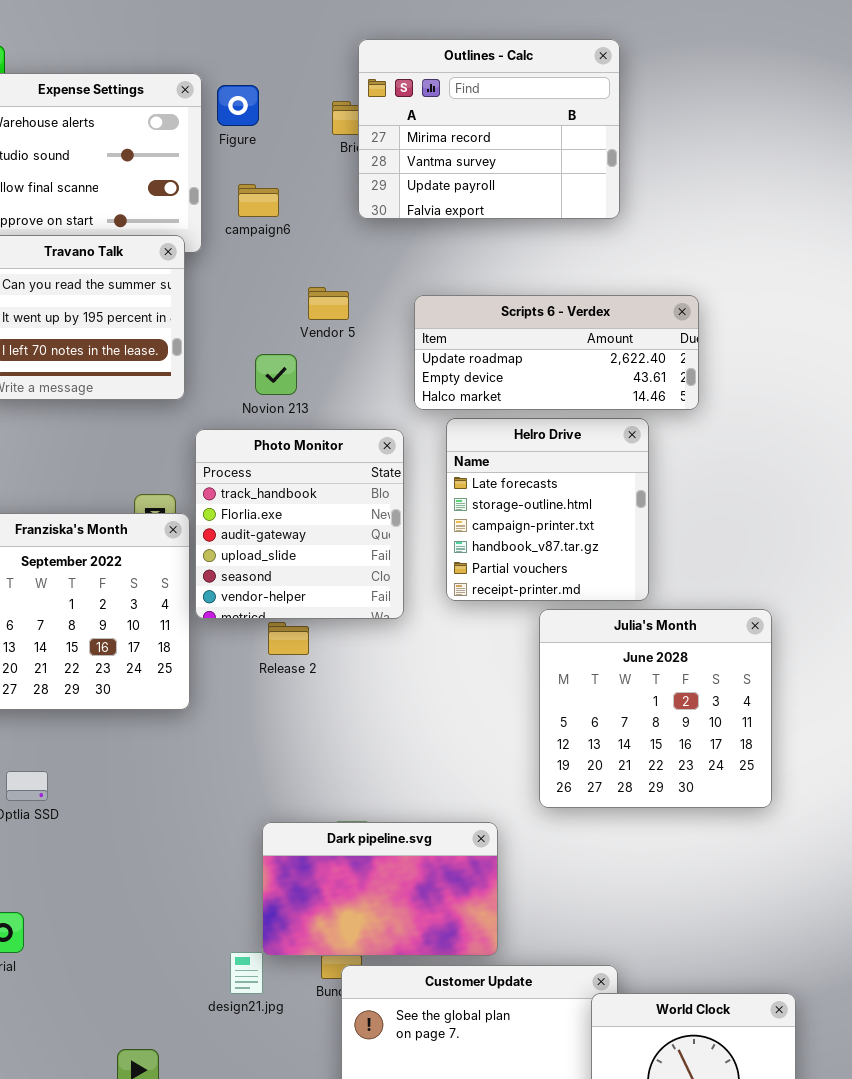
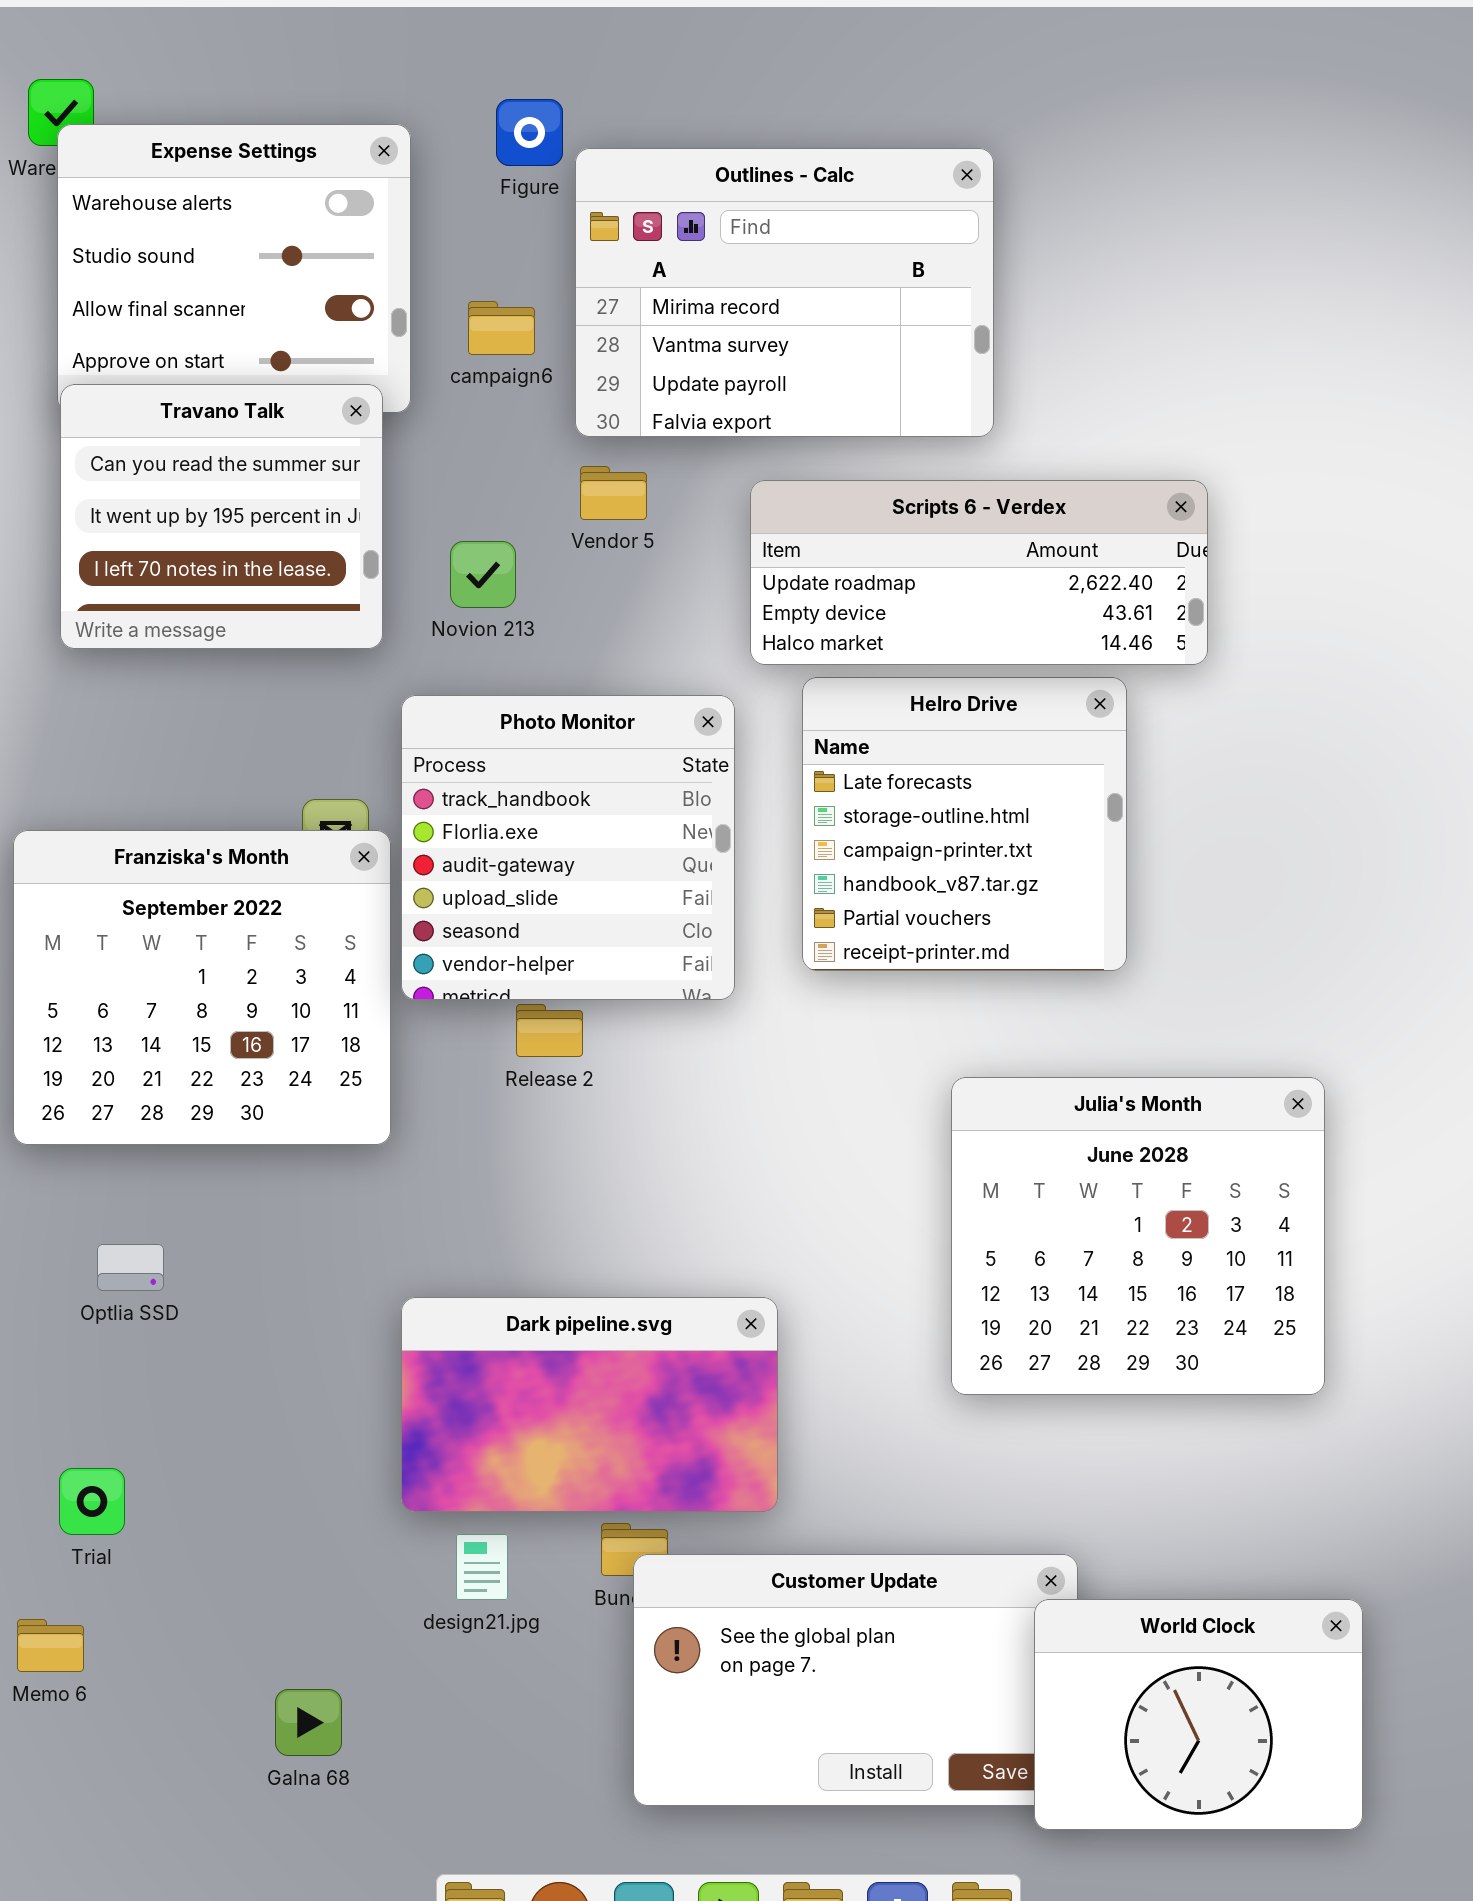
Outlines - Calc: [358,39,620,219] -> [575,148,994,437], moved
Figure: [217,85,259,126] -> [496,99,563,166], moved
Novion 213: [255,354,297,395] -> [450,541,516,608], moved
Julia's Month: [539,609,772,808] -> [951,1077,1325,1395], moved
Dark pipeline.svg: [262,822,498,956] -> [401,1297,778,1512], moved

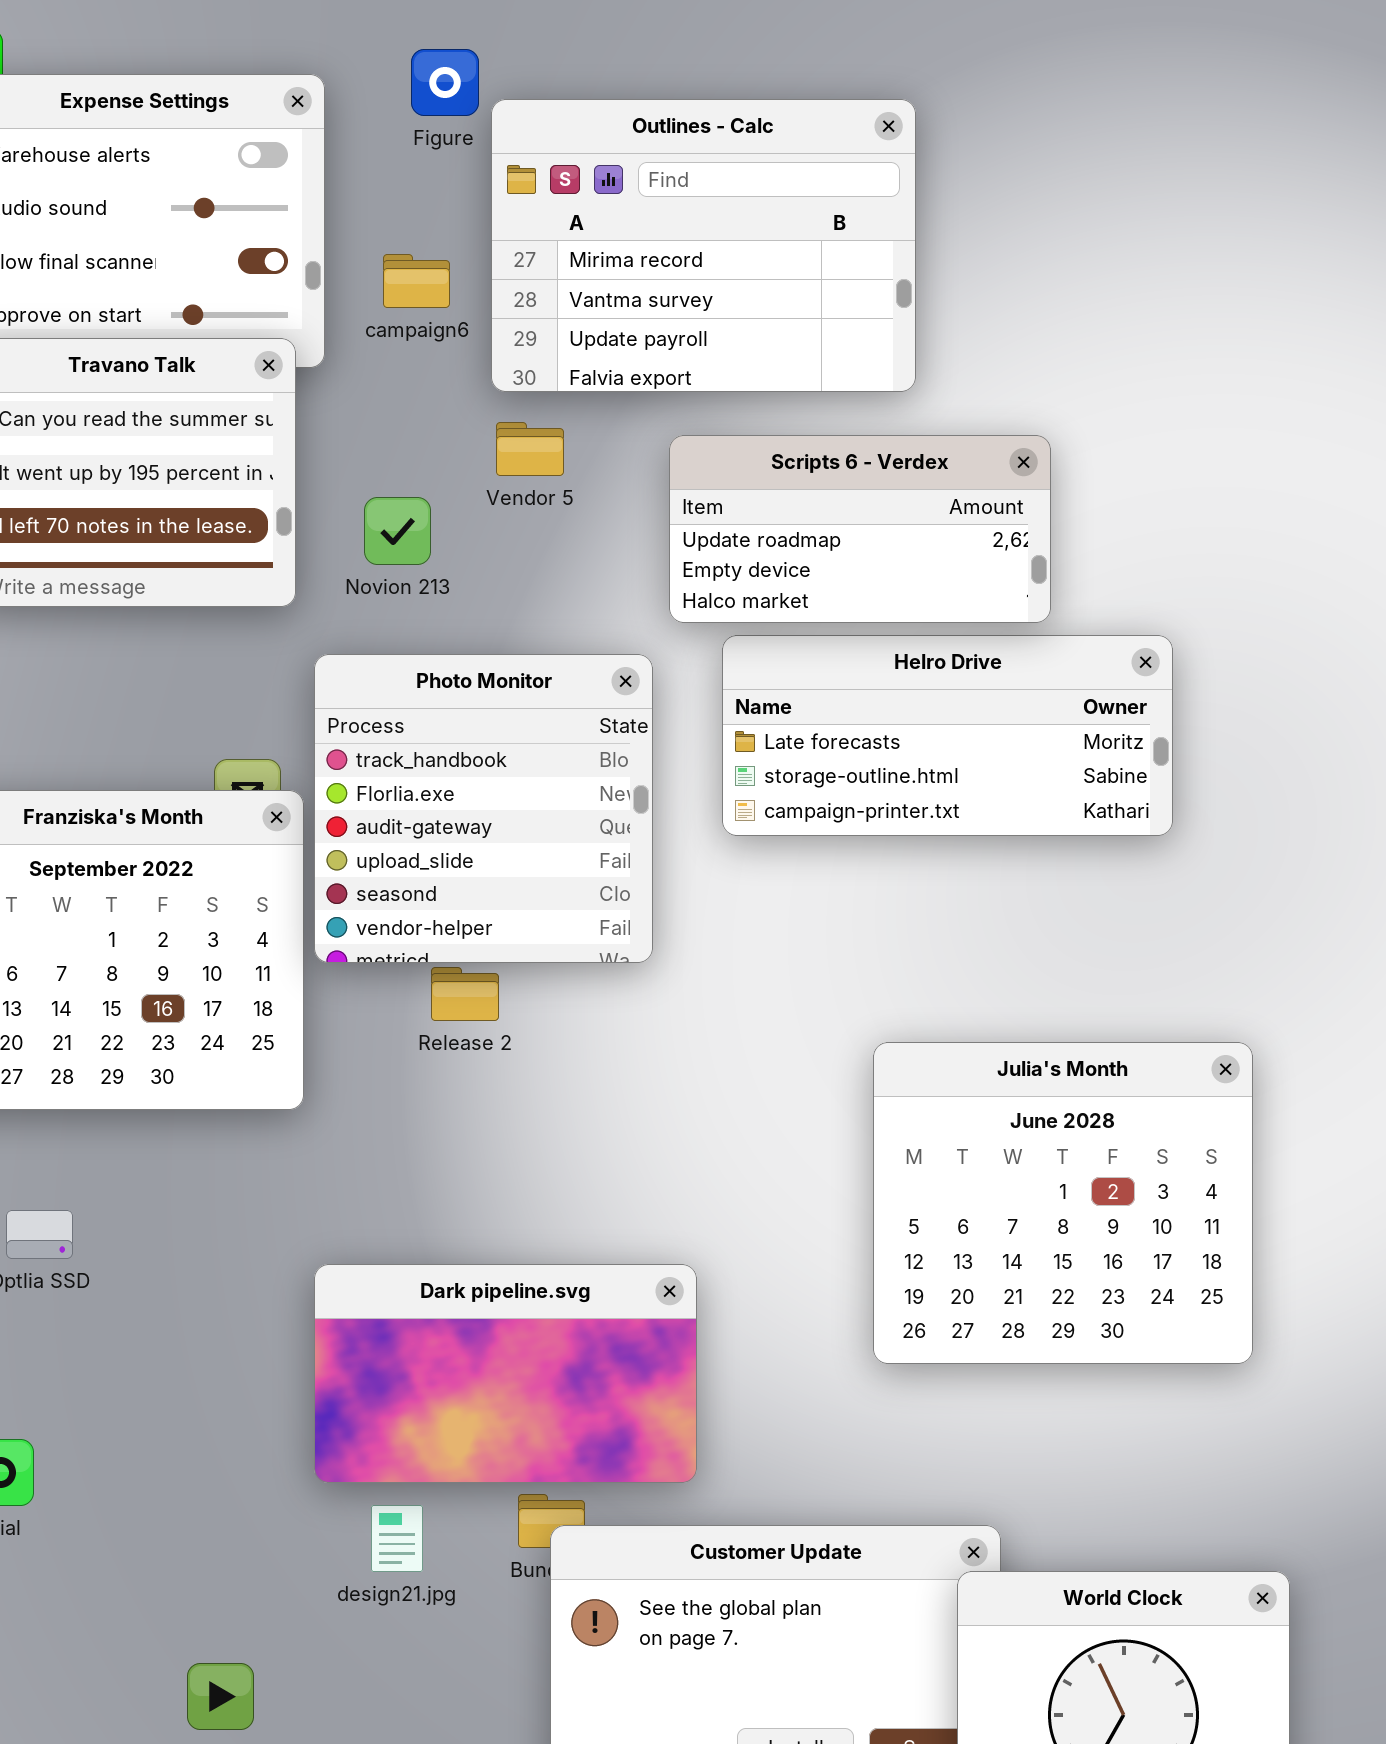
Scripts 6 - Verdex: [750,480,1208,665] -> [669,435,1051,623], resized
Helro Drive: [802,677,1127,971] -> [722,635,1173,836], resized

